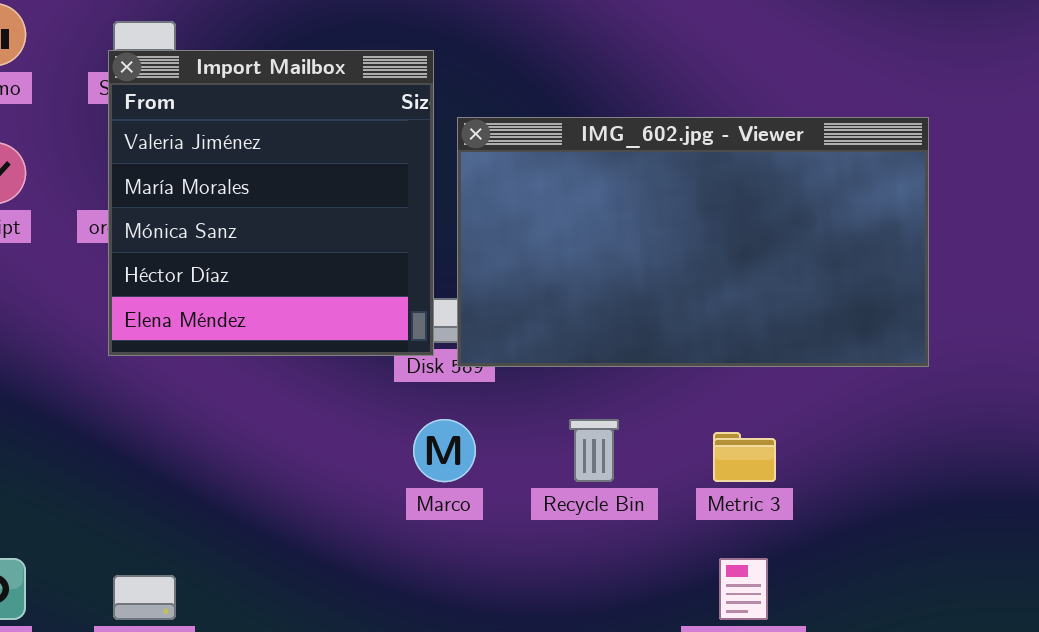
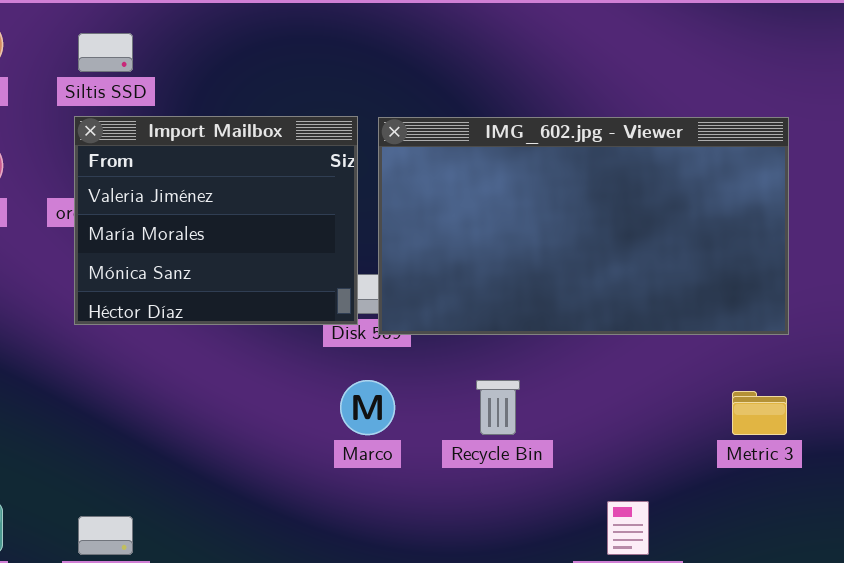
Import Mailbox: [108,50,434,356] -> [74,116,358,325], resized
Metric 3: [713,432,776,482] -> [732,391,787,435], moved

